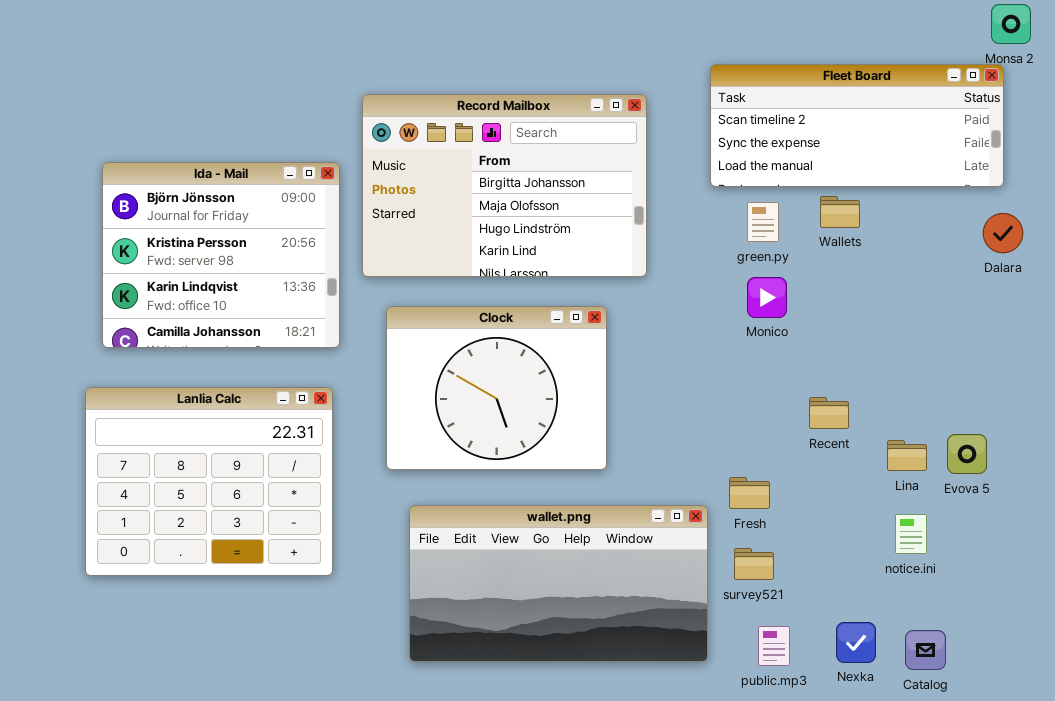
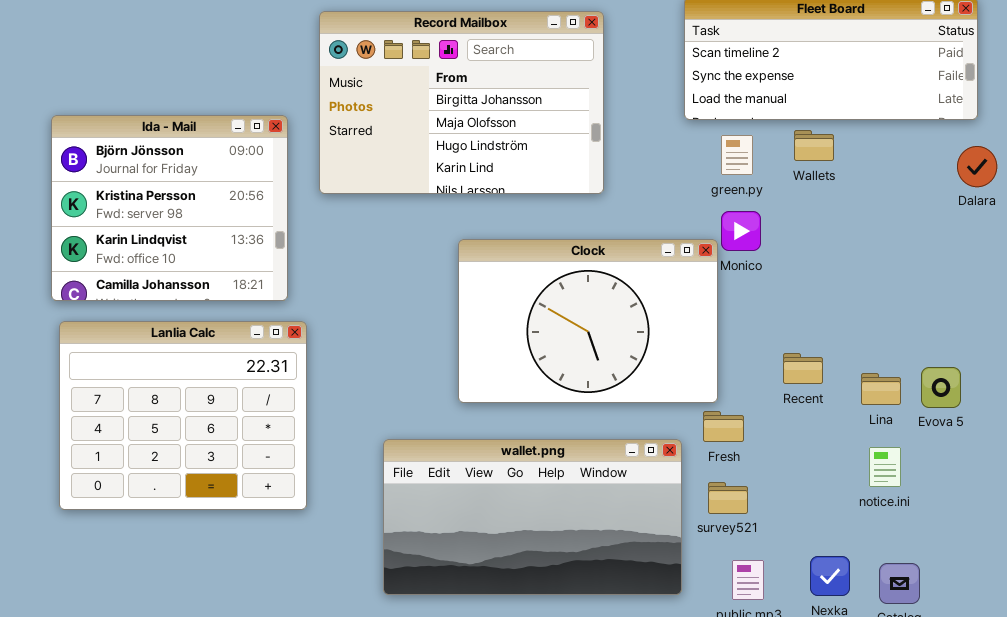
Record Mailbox: [362,94,647,277] -> [319,11,604,194], moved
Ida - Mail: [102,162,340,348] -> [51,115,288,301], moved
Clock: [386,306,607,470] -> [458,239,718,403], moved, resized
Recent: [809,397,849,429] -> [783,353,823,384], moved

